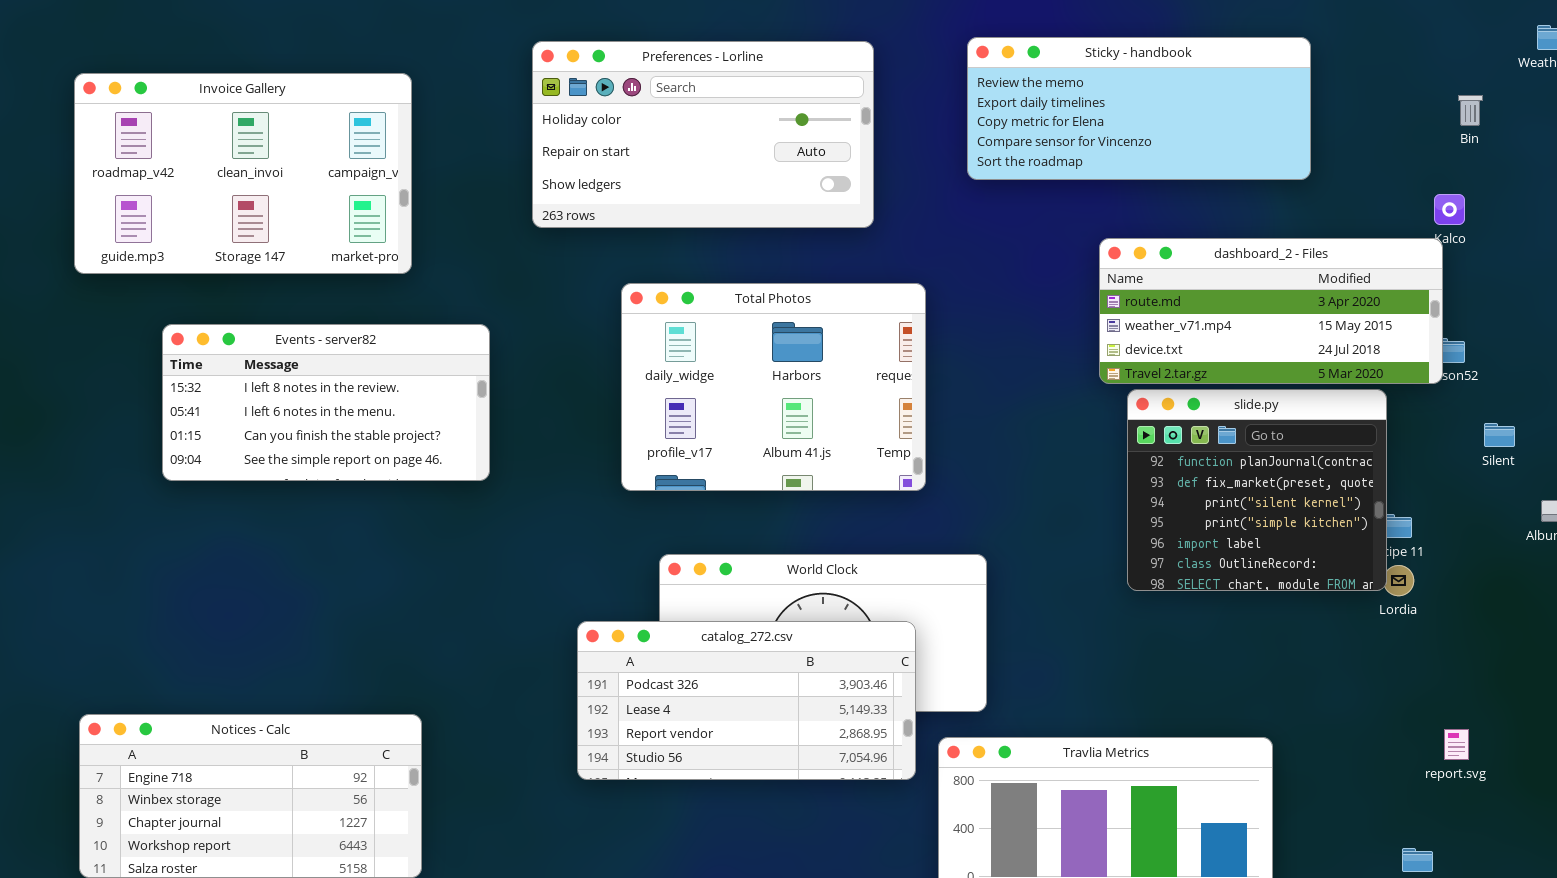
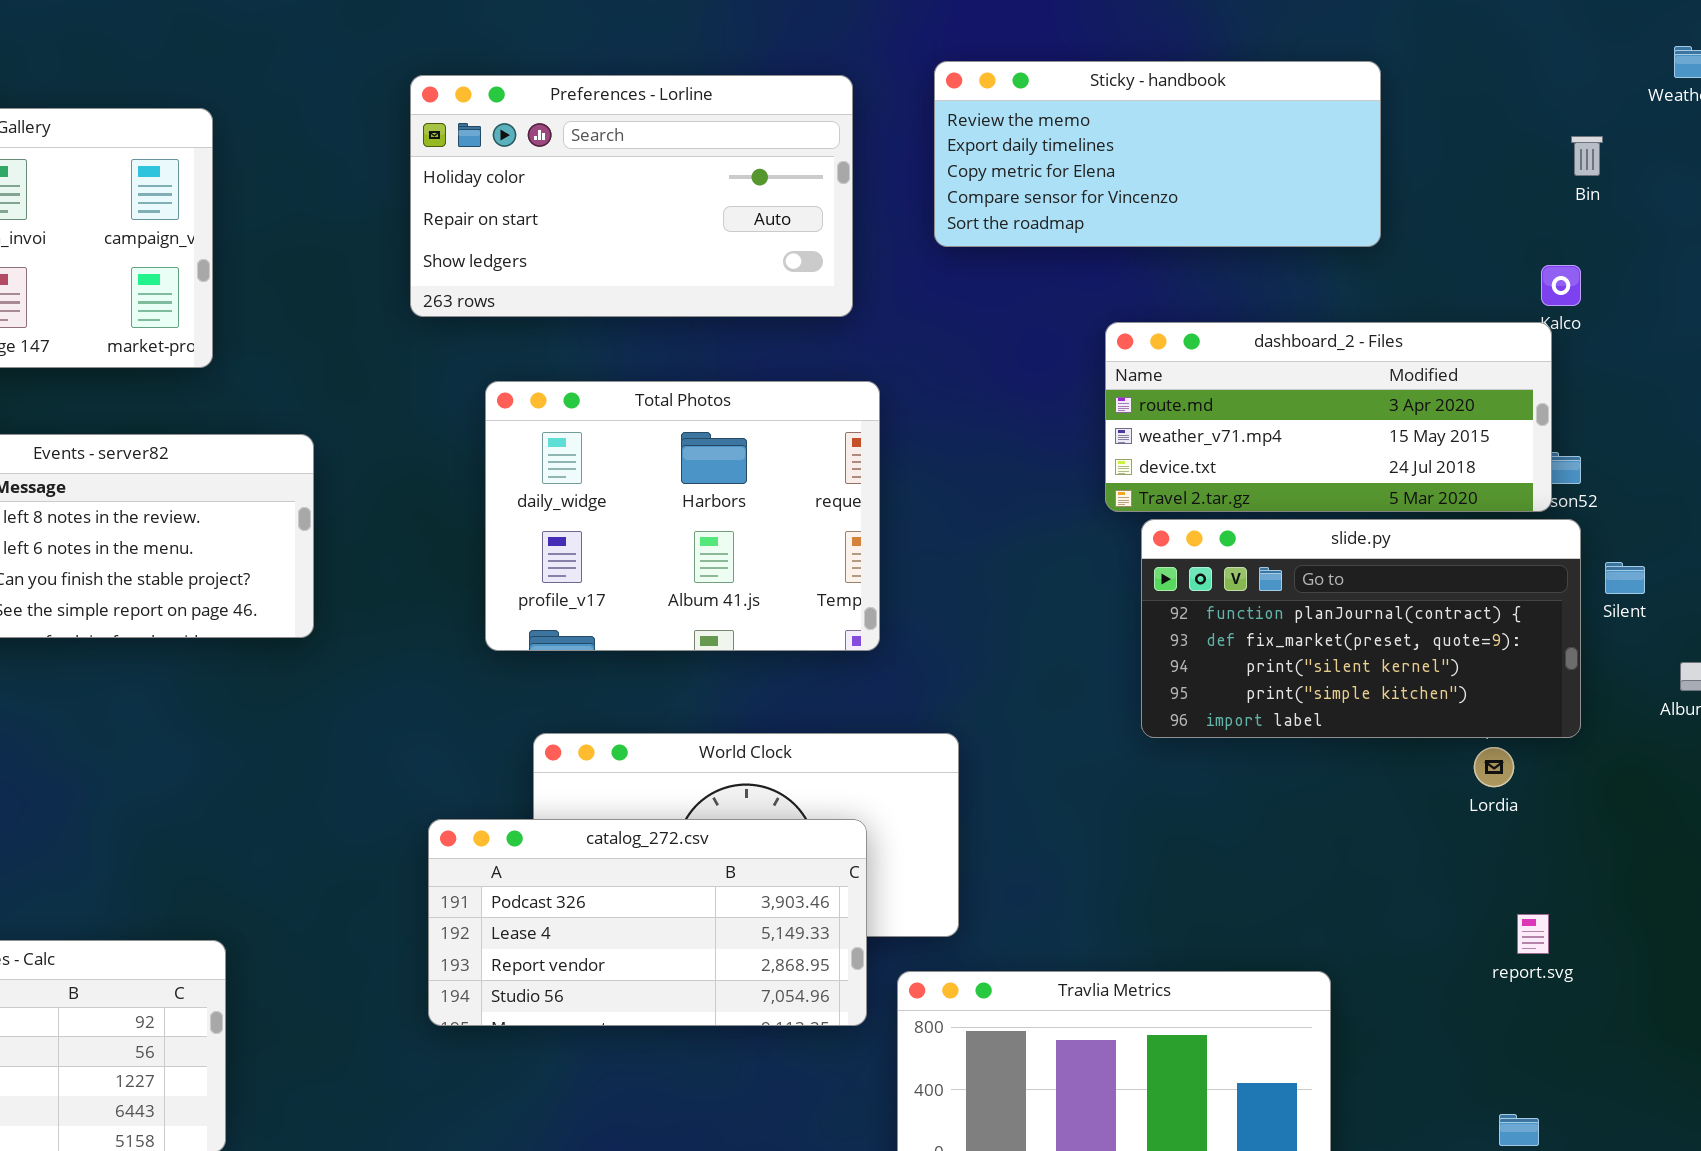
Preferences - Lorline: [532,41,874,228] -> [410,75,853,317], moved
slide.py: [1127,389,1387,591] -> [1141,519,1581,738], resized
report.svg: [1444,729,1469,760] -> [1517,914,1549,954], moved

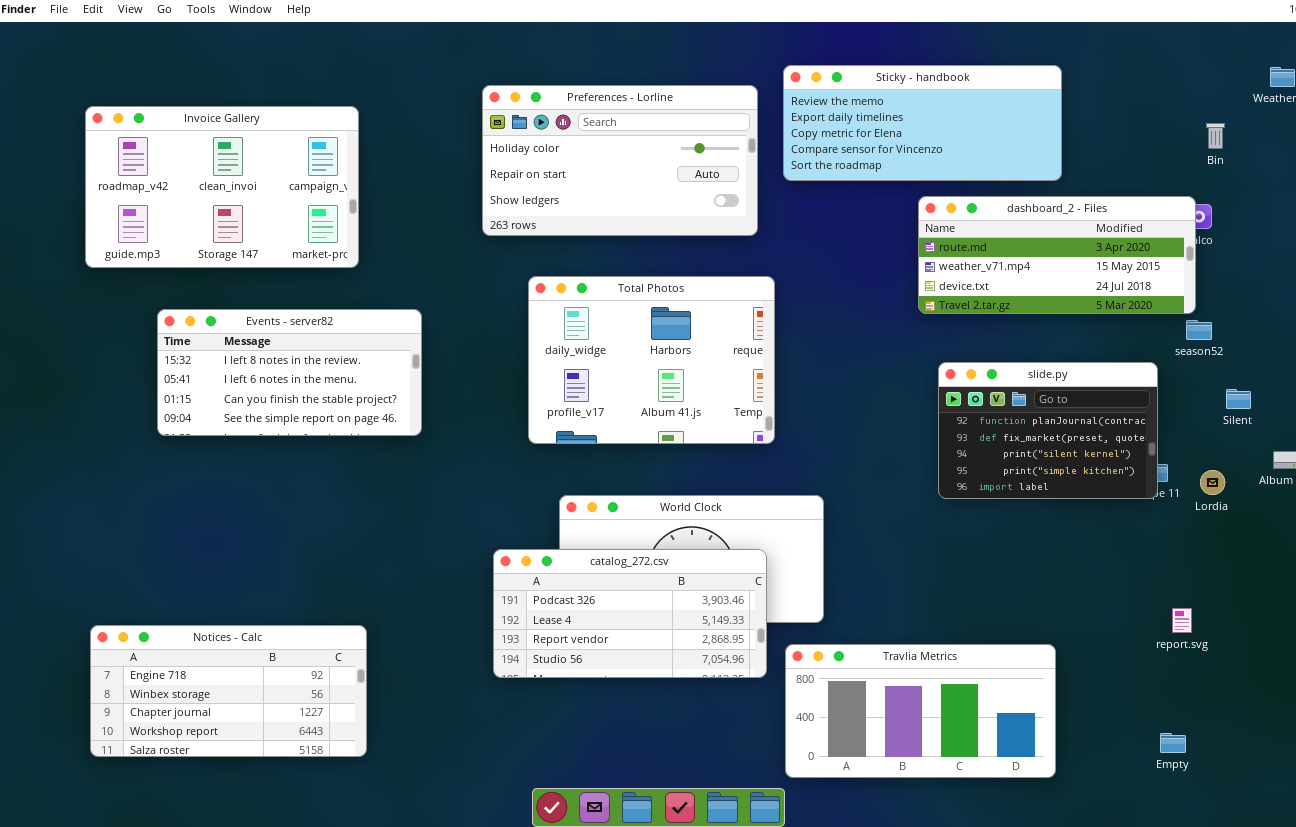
Sticky - handbook: [934,61,1381,247] -> [783,65,1062,181], moved
dashboard_2 - Files: [1105,322,1552,512] -> [918,196,1196,314], moved
slide.py: [1141,519,1581,738] -> [938,362,1158,499], resized
Lordia: [1474,747,1514,787] -> [1200,470,1225,495], moved

